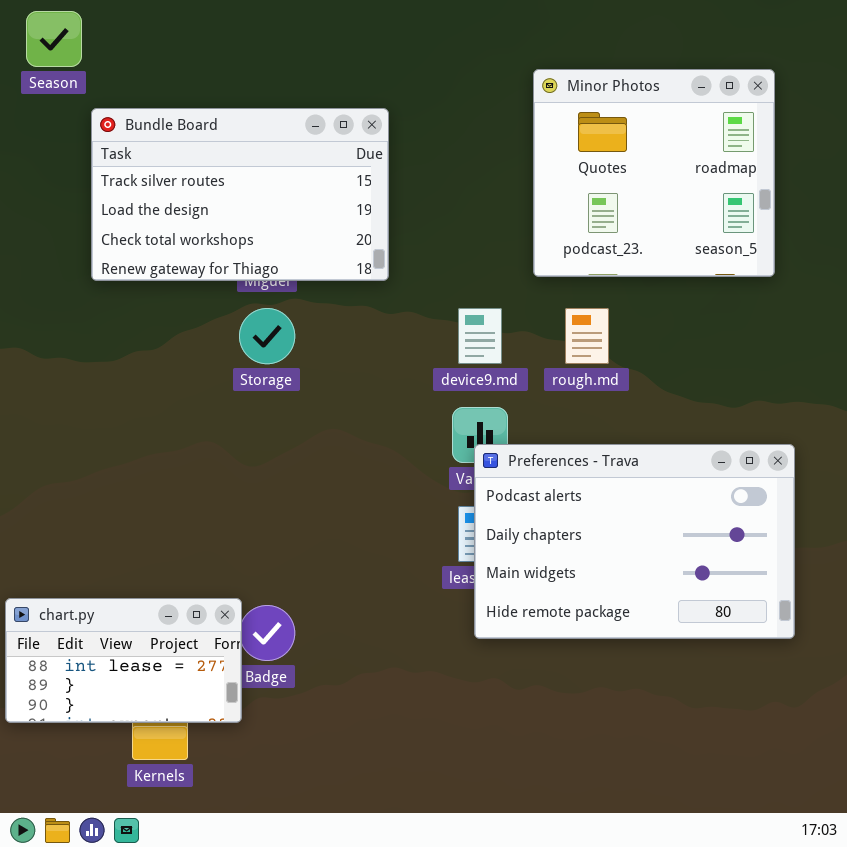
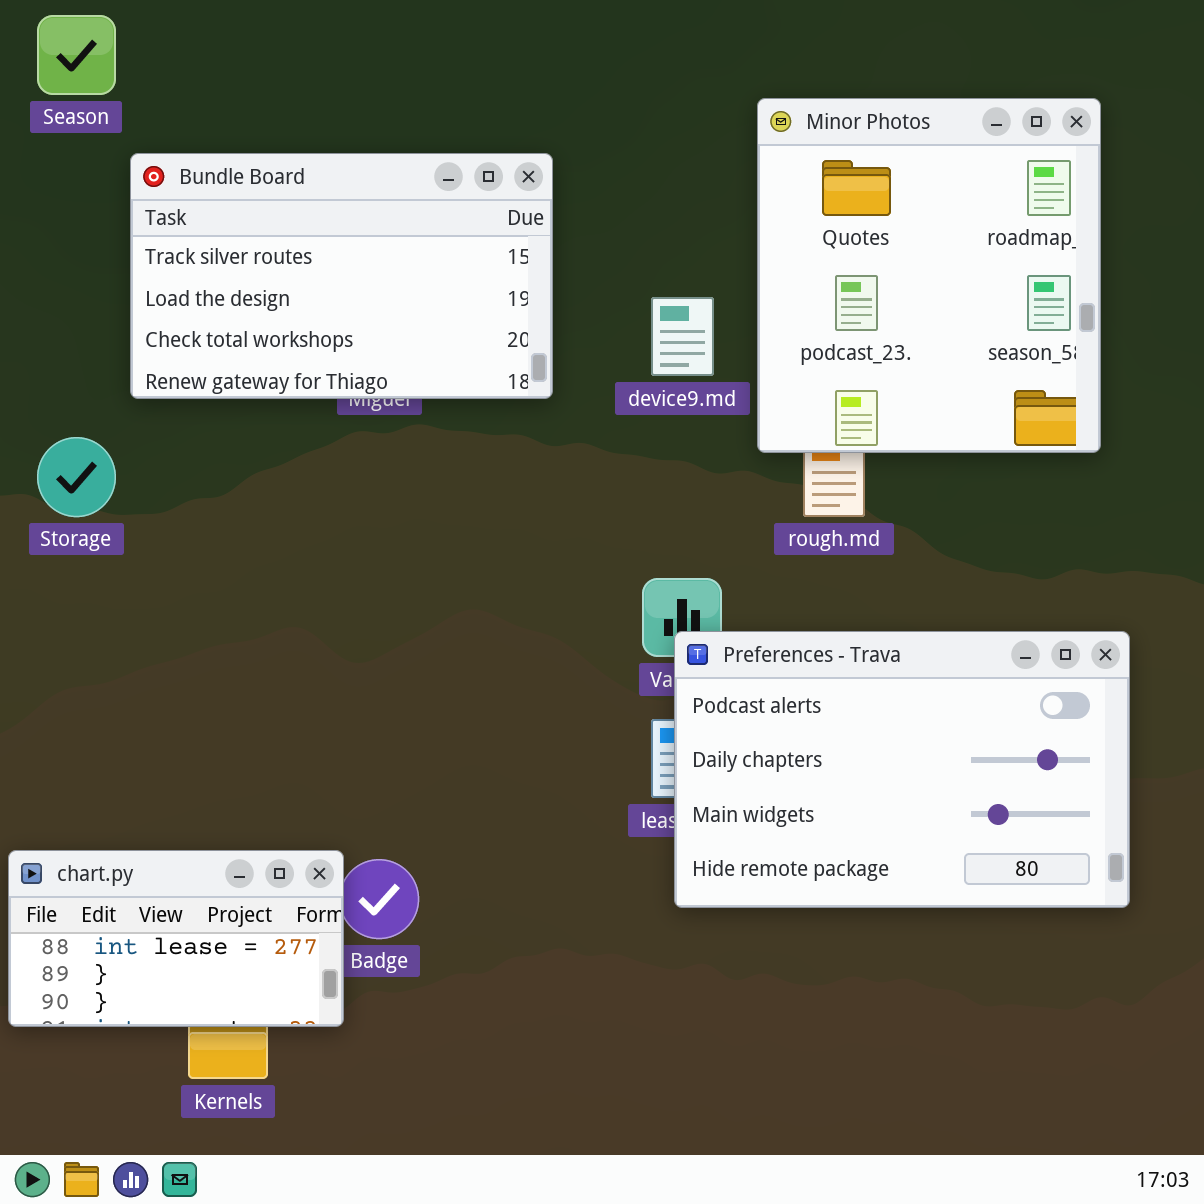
Minor Photos: [533,69,775,277] -> [757,98,1101,453], resized
Storage: [239,308,295,364] -> [37,437,116,517], moved
device9.md: [458,308,502,364] -> [651,297,714,376], moved

